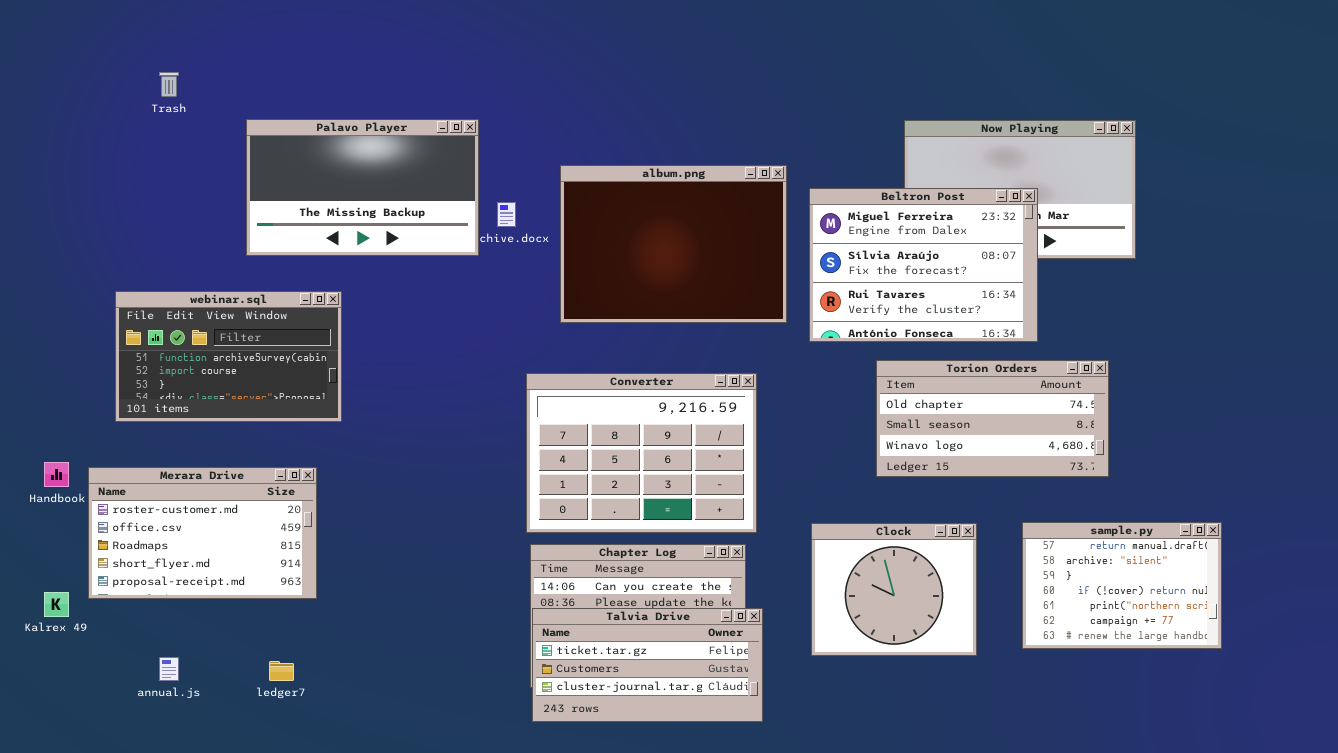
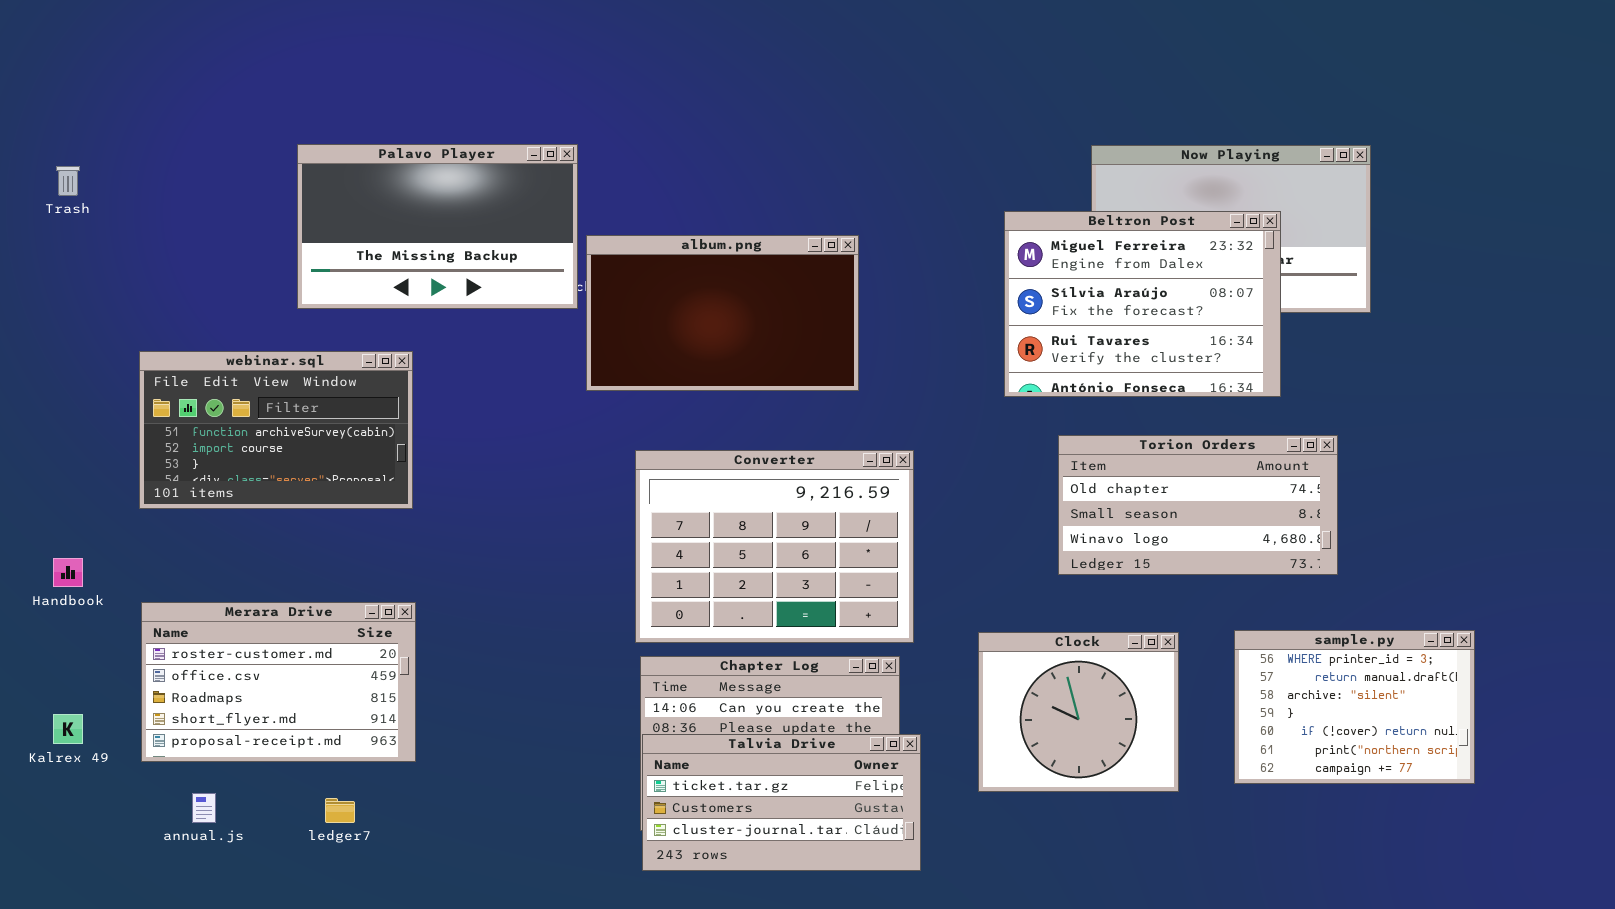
Trash: [159,72,179,97] -> [56,166,80,196], moved
album.png: [560,165,787,323] -> [586,235,859,391], moved, resized
Beltron Post: [809,188,1038,342] -> [1004,211,1281,397], moved
Merara Drive: [88,467,317,599] -> [141,602,416,762], moved
sample.py: [1022,522,1222,649] -> [1234,630,1475,784], scrolled up 1 row

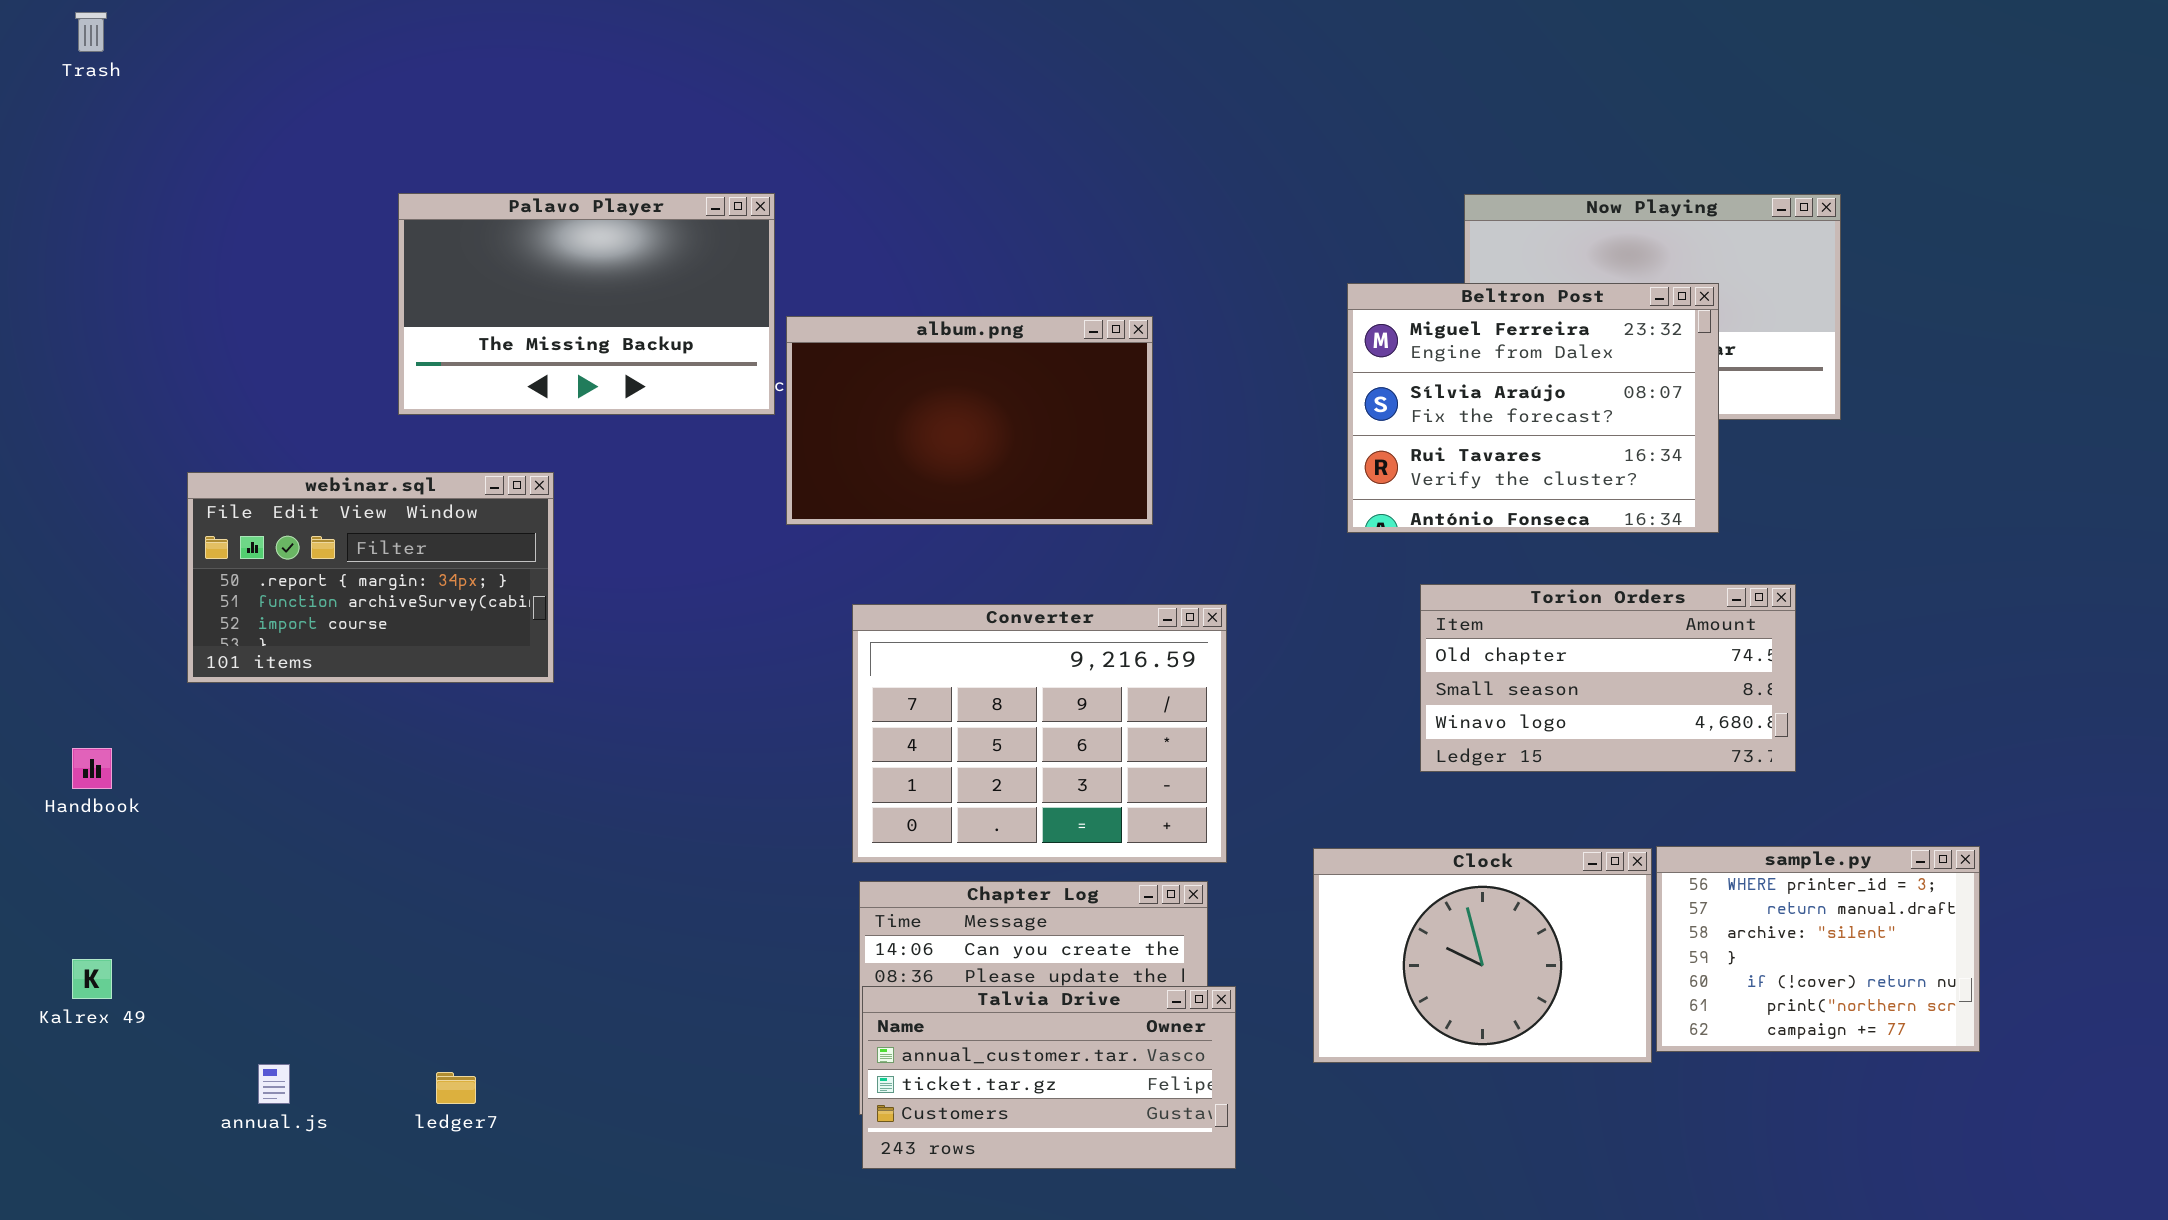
Trash: [56,166,80,196] -> [75,12,107,52], moved
webinar.sql: [139,351,413,509] -> [187,472,554,683], scrolled up 1 row
Merara Drive: [141,602,416,762] -> none, closed
Clock: [978,632,1179,792] -> [1313,848,1652,1063], resized
Talvia Drive: [642,734,921,871] -> [862,986,1236,1169], scrolled up 1 row

